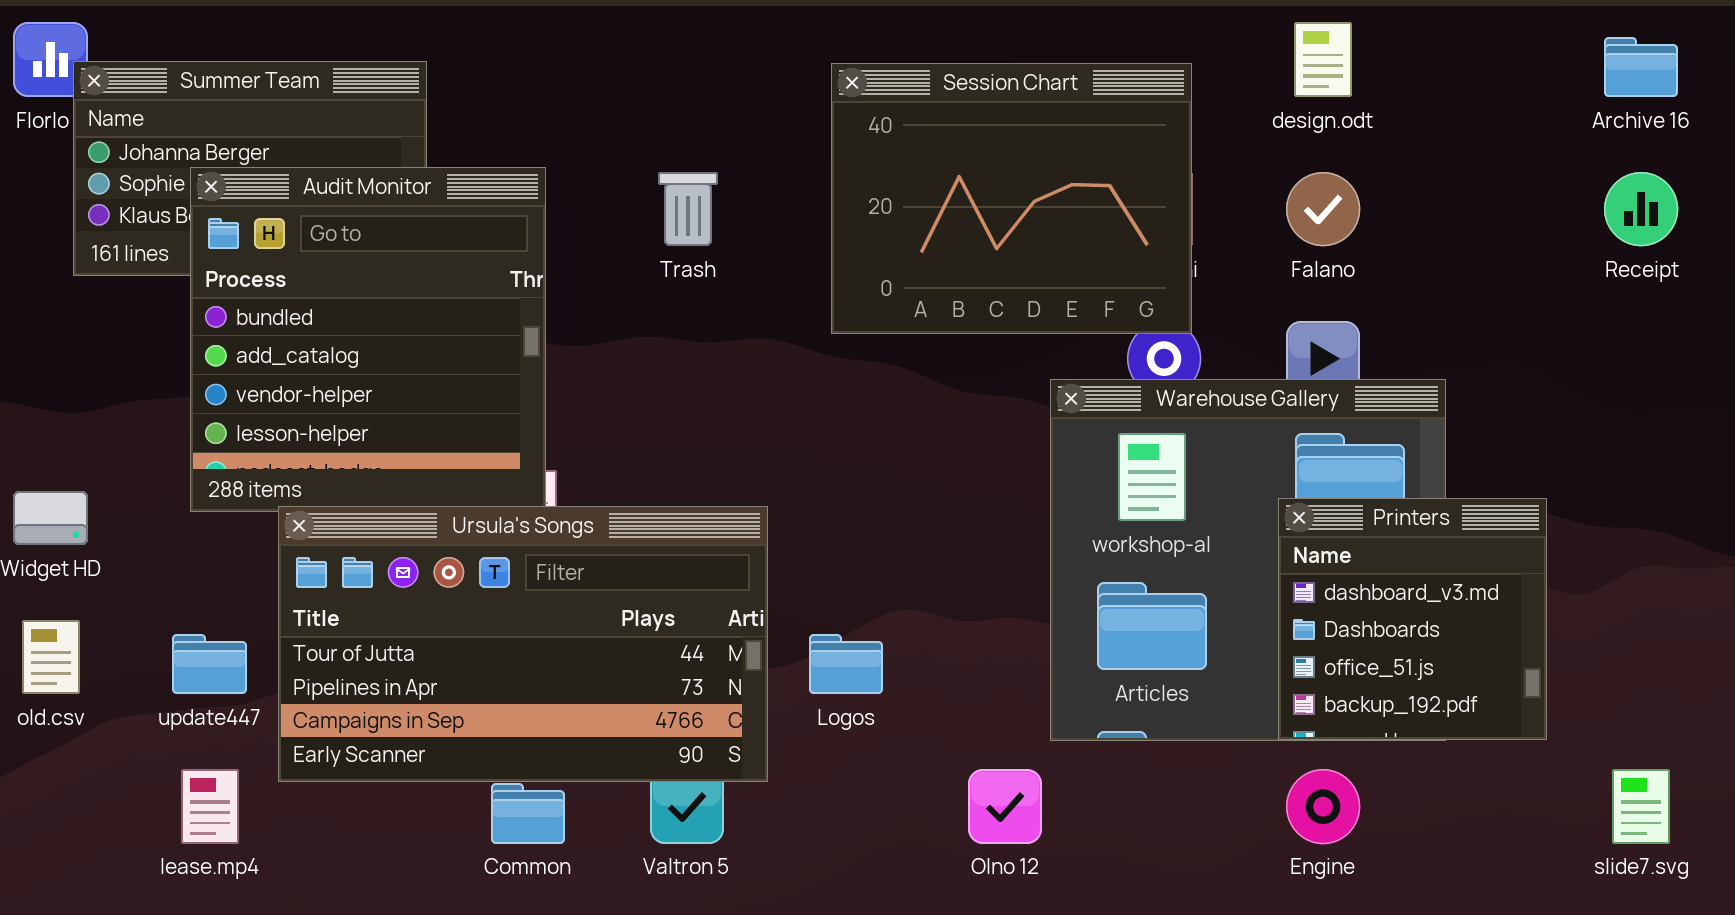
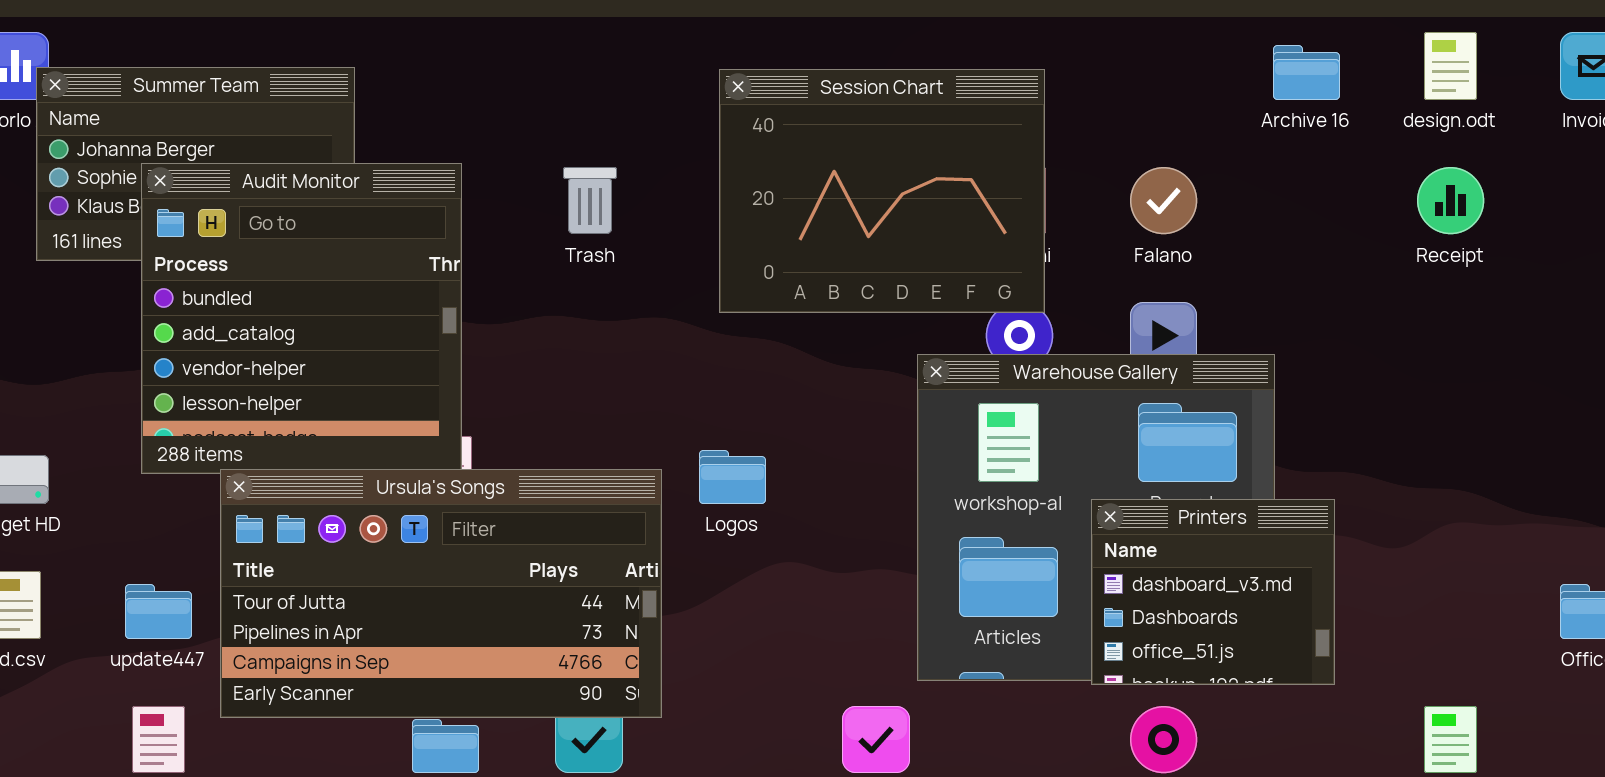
design.odt: [1294,22,1352,97] -> [1424,32,1477,100], moved
Archive 16: [1604,37,1678,97] -> [1273,45,1340,100], moved
Printers: [1278,498,1547,740] -> [1091,499,1335,685], moved, resized
Logos: [809,634,883,694] -> [699,450,766,504], moved

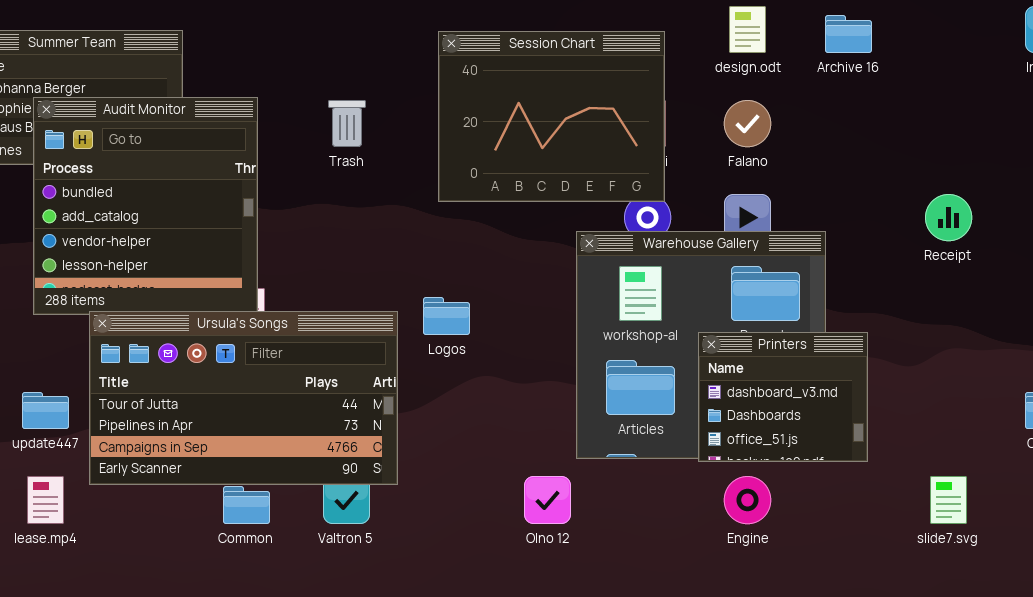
design.odt: [1424,32,1477,100] -> [729,6,766,53], moved
Receipt: [1417,167,1484,234] -> [925,194,972,241], moved

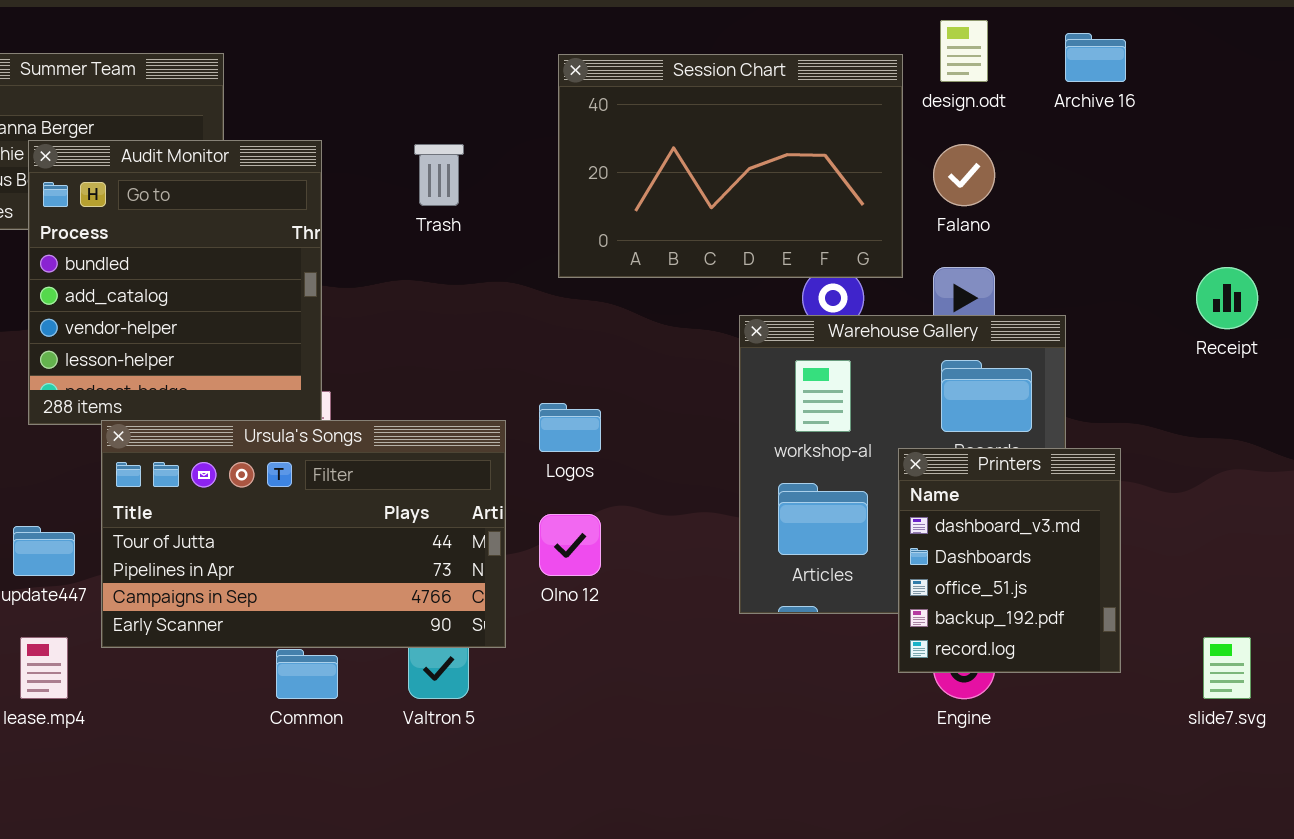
Session Chart: [438,31,665,202] -> [558,54,903,278], resized
Printers: [698,332,868,462] -> [898,448,1121,673], resized
Olno 12: [524,476,571,524] -> [539,514,601,576], moved

